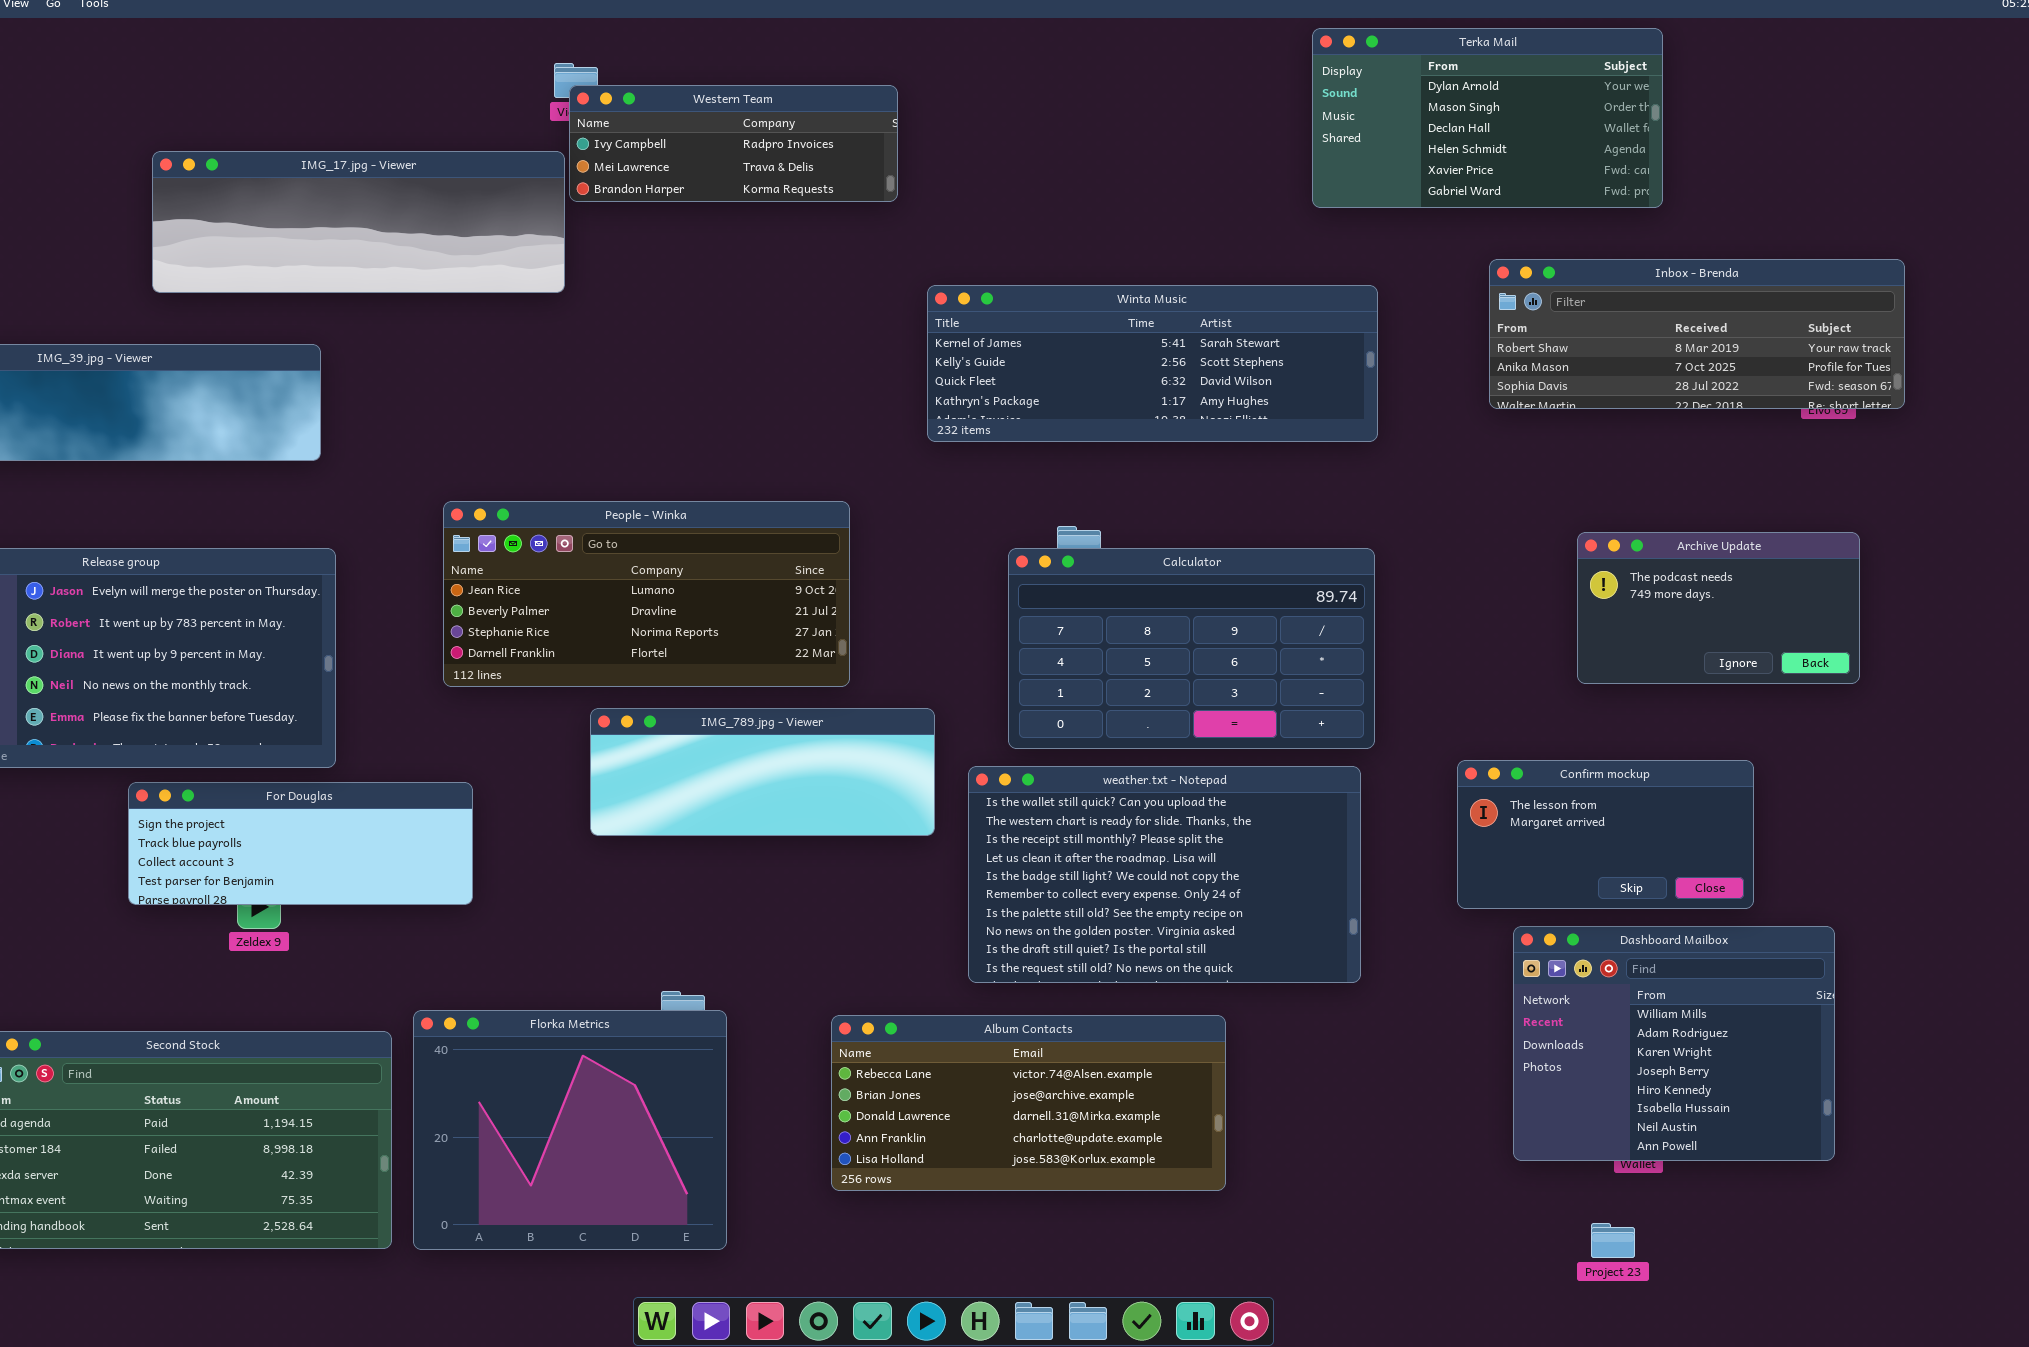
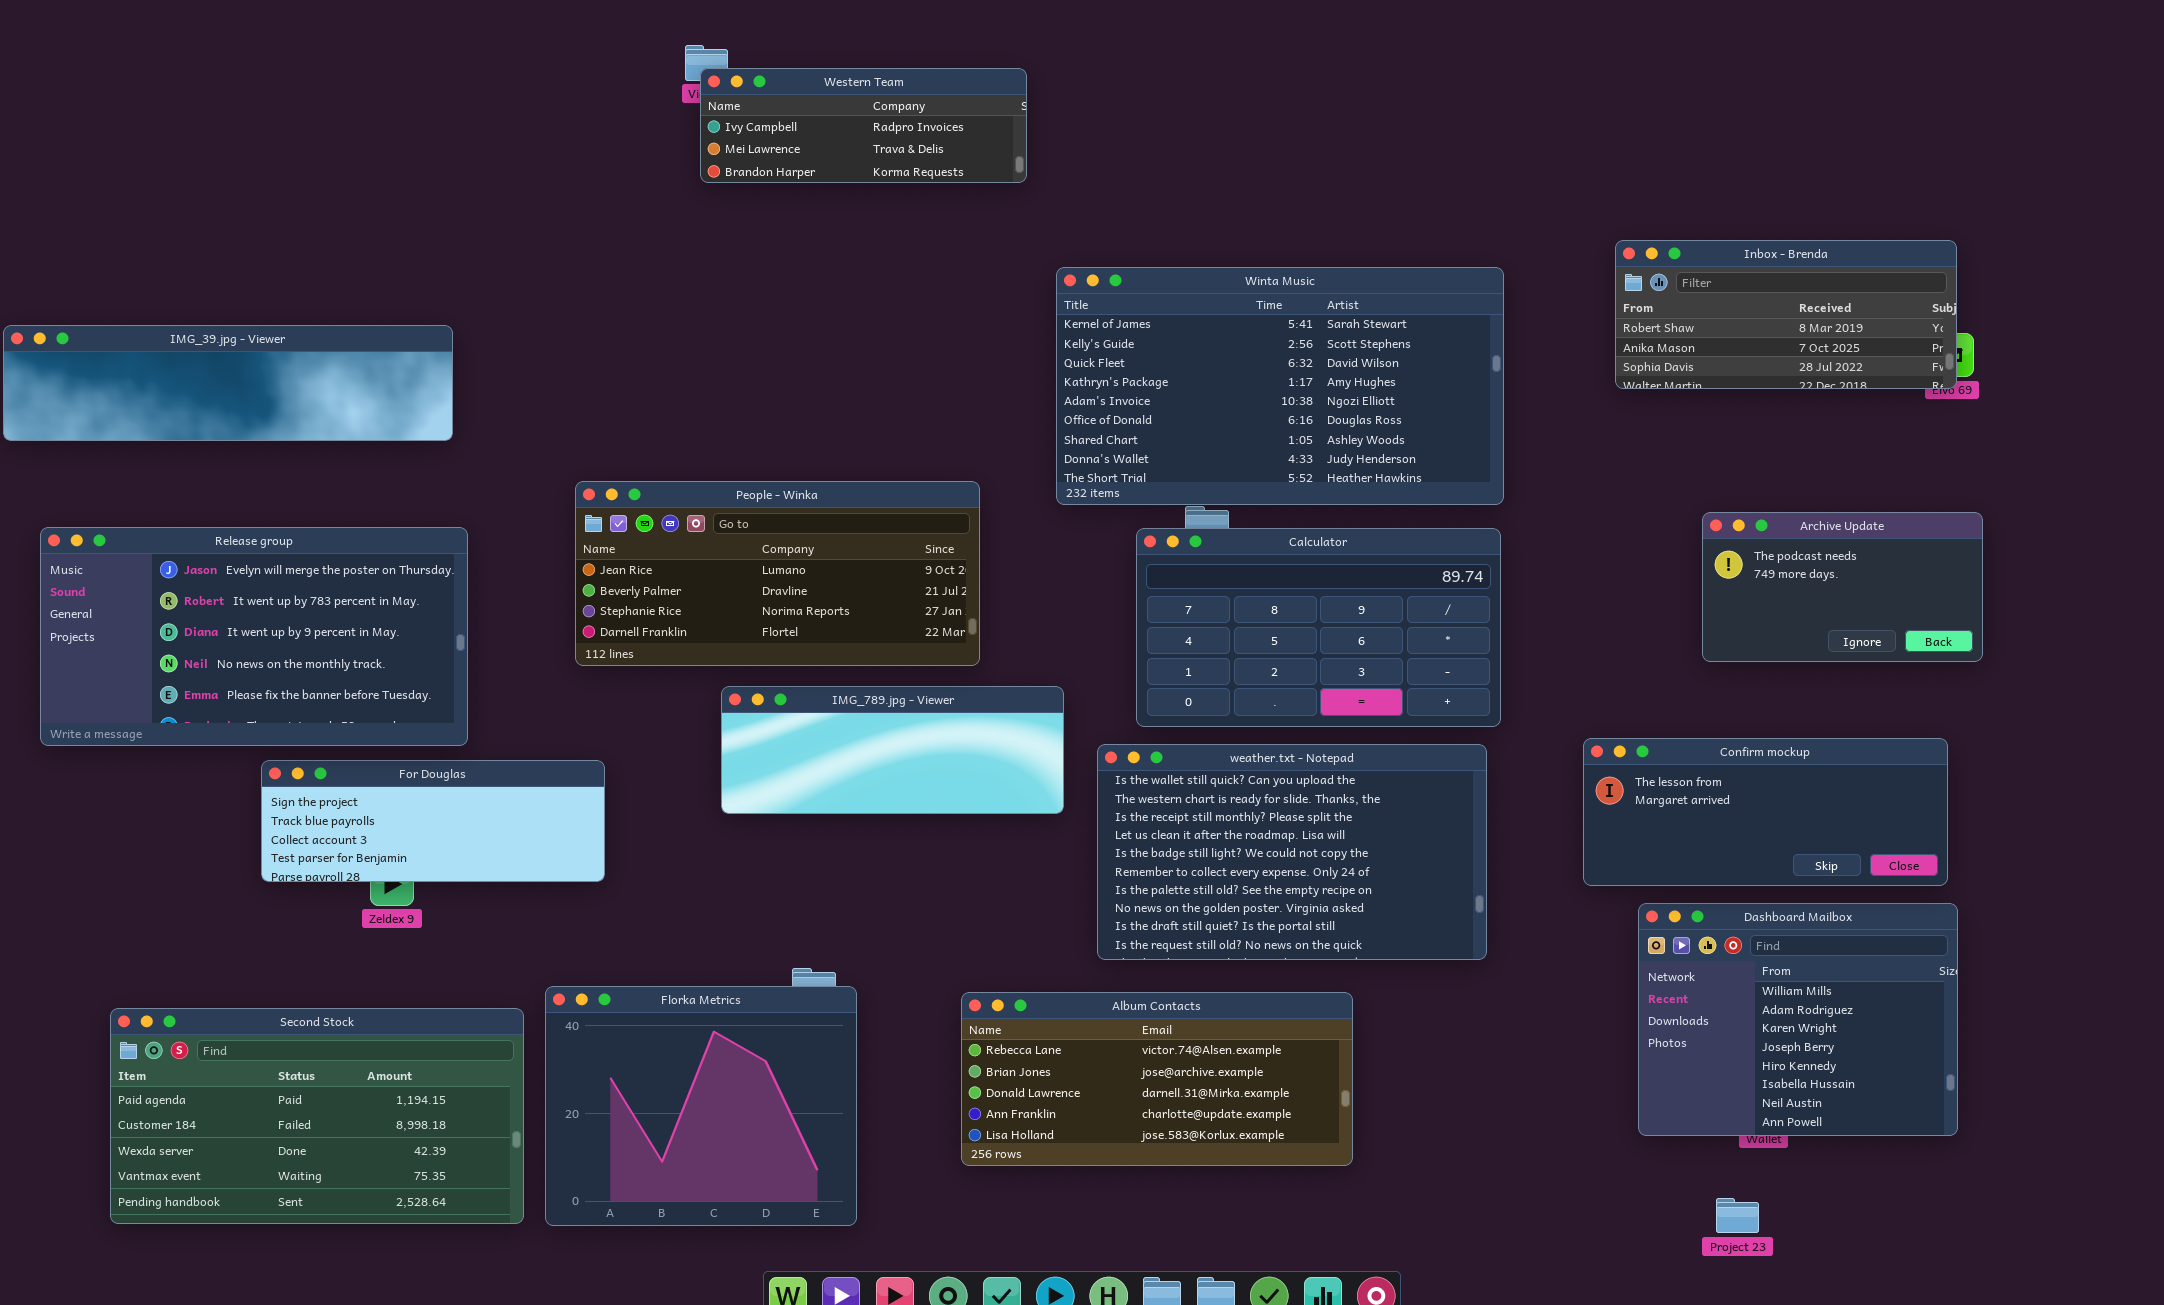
Terka Mail: [1312,28,1663,208] -> none, closed
IMG_17.jpg - Viewer: [152,151,565,293] -> none, closed
Inbox - Brenda: [1489,259,1905,409] -> [1615,240,1957,389], resized
Winta Music: [927,285,1378,442] -> [1056,267,1504,505], resized
Confirm mockup: [1457,760,1754,909] -> [1583,738,1948,886], resized

